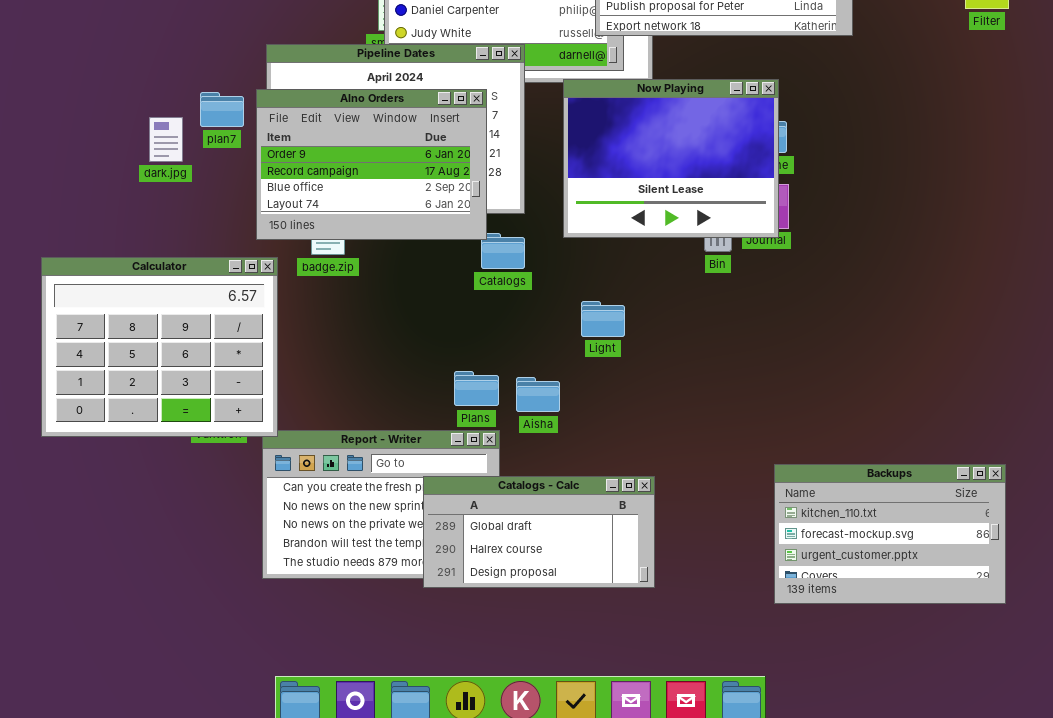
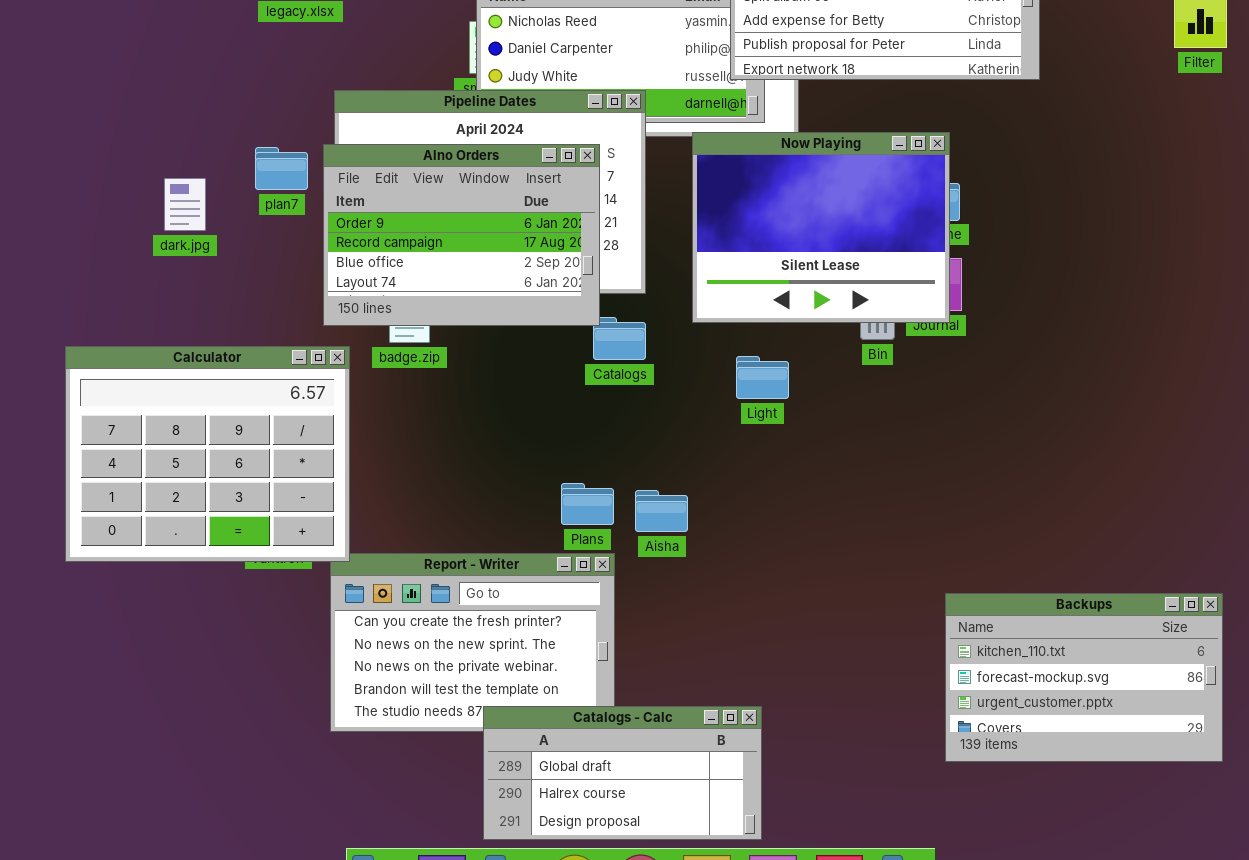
dark.jpg: [149,117,183,162] -> [164,178,206,231], moved
Light: [581,301,625,337] -> [736,356,789,399], moved
Catalogs - Calc: [423,476,655,588] -> [483,706,762,840], moved

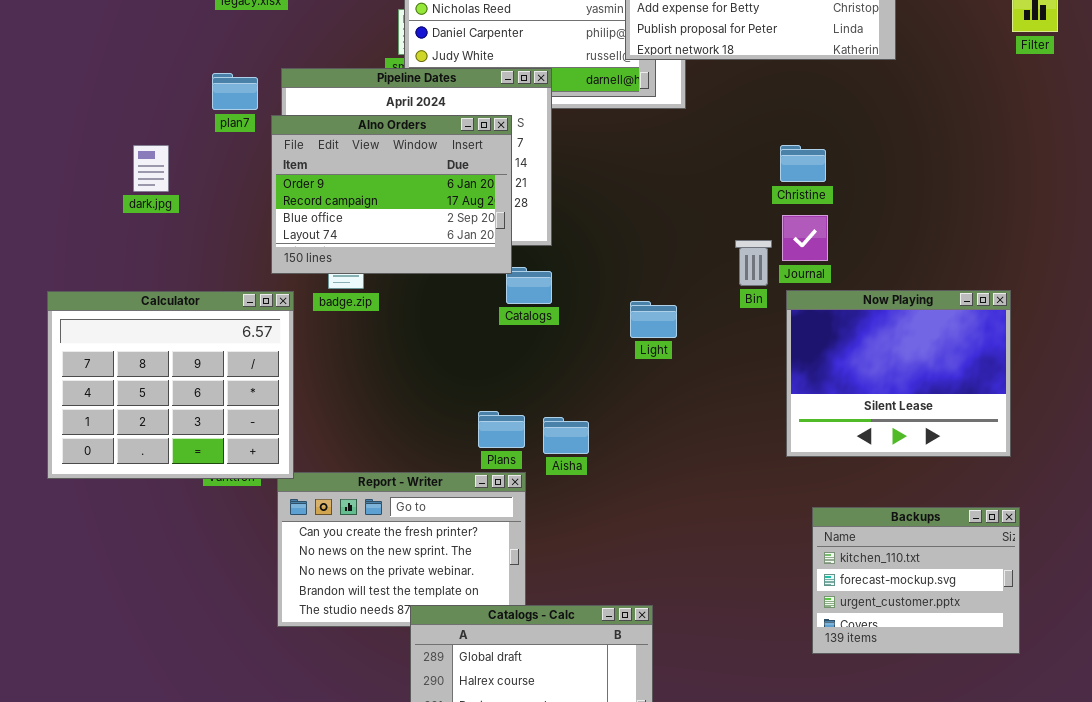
Now Playing: [692,132,950,323] -> [786,290,1011,457], moved
plan7: [255,147,308,190] -> [212,73,258,110], moved
Backups: [945,593,1223,762] -> [812,507,1020,654], resized

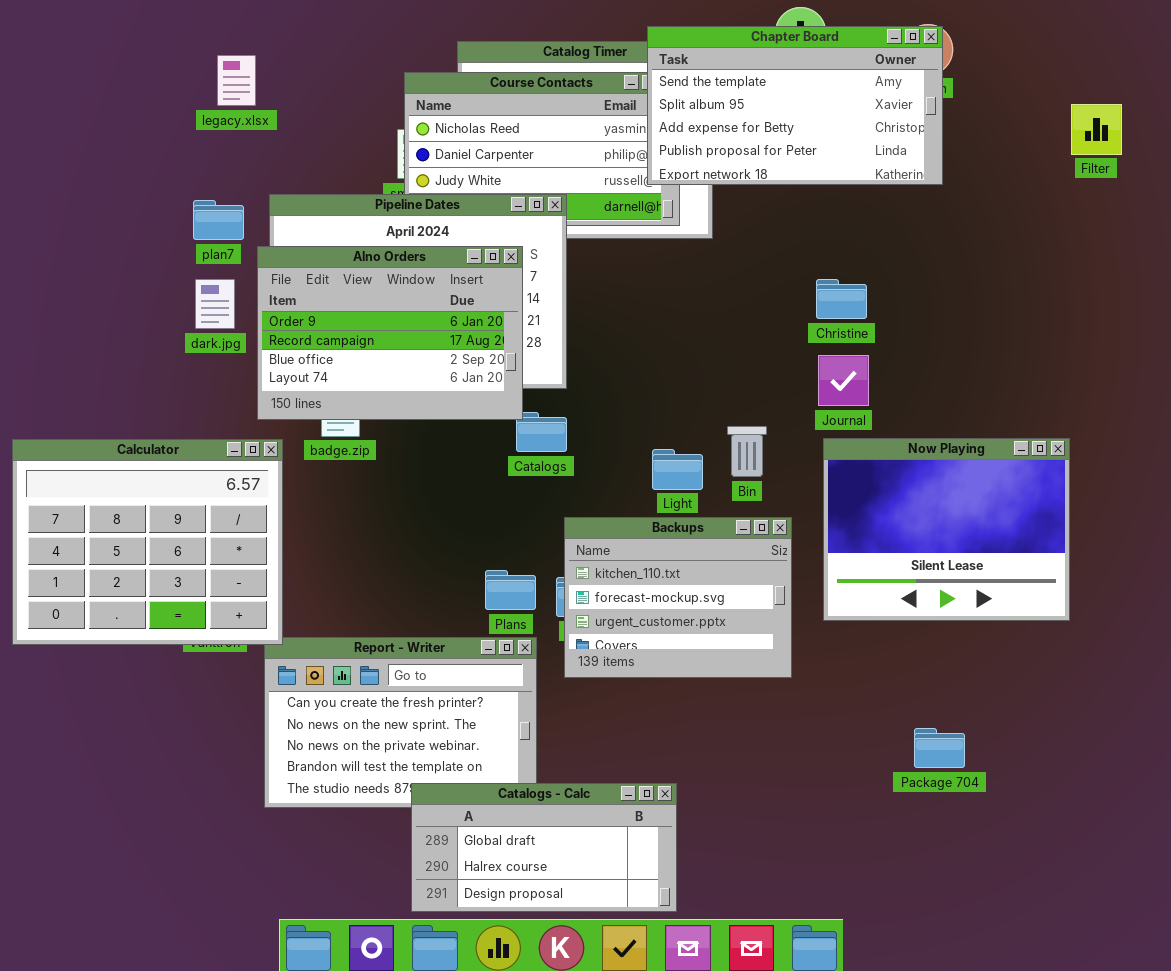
dark.jpg: [133,145,169,192] -> [195,279,235,329], moved
Bin: [735,240,772,286] -> [727,426,767,477], moved
Backups: [812,507,1020,654] -> [564,517,792,678], moved

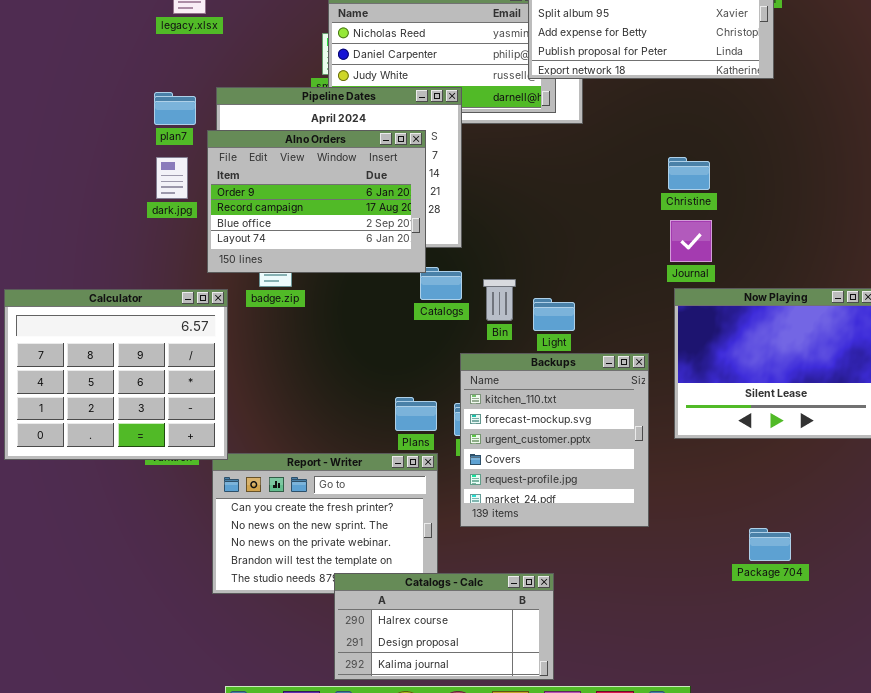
Bin: [727,426,767,477] -> [483,279,516,321], moved
Backups: [564,517,792,678] -> [460,353,649,527], resized
Catalogs - Calc: [411,783,677,912] -> [334,573,554,680], scrolled down 1 row

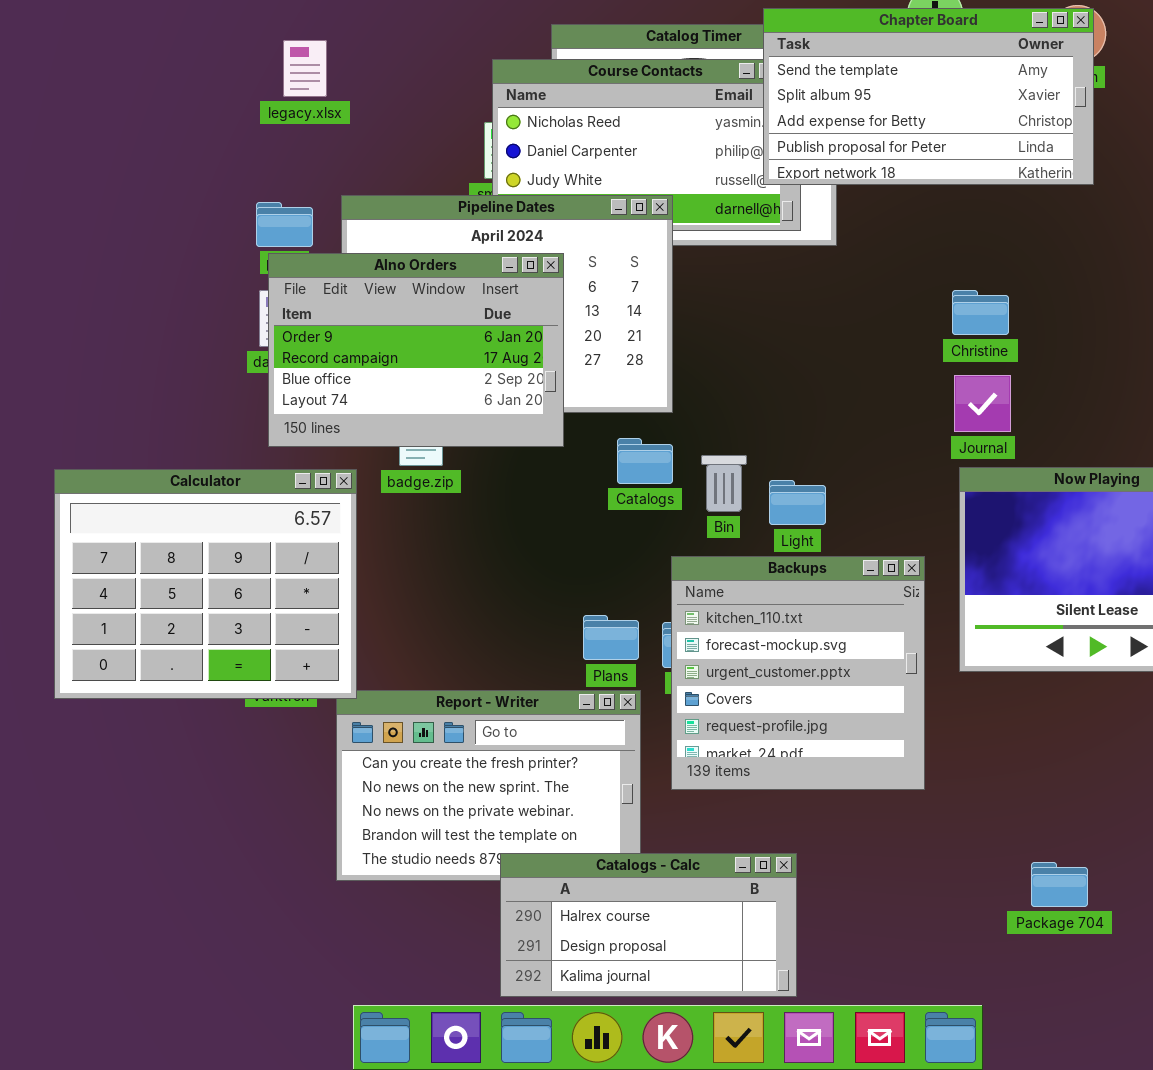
Alno Orders: [207,130,426,273] -> [268,253,564,447], moved
Package 704: [749,528,791,561] -> [1031,862,1088,907], moved

